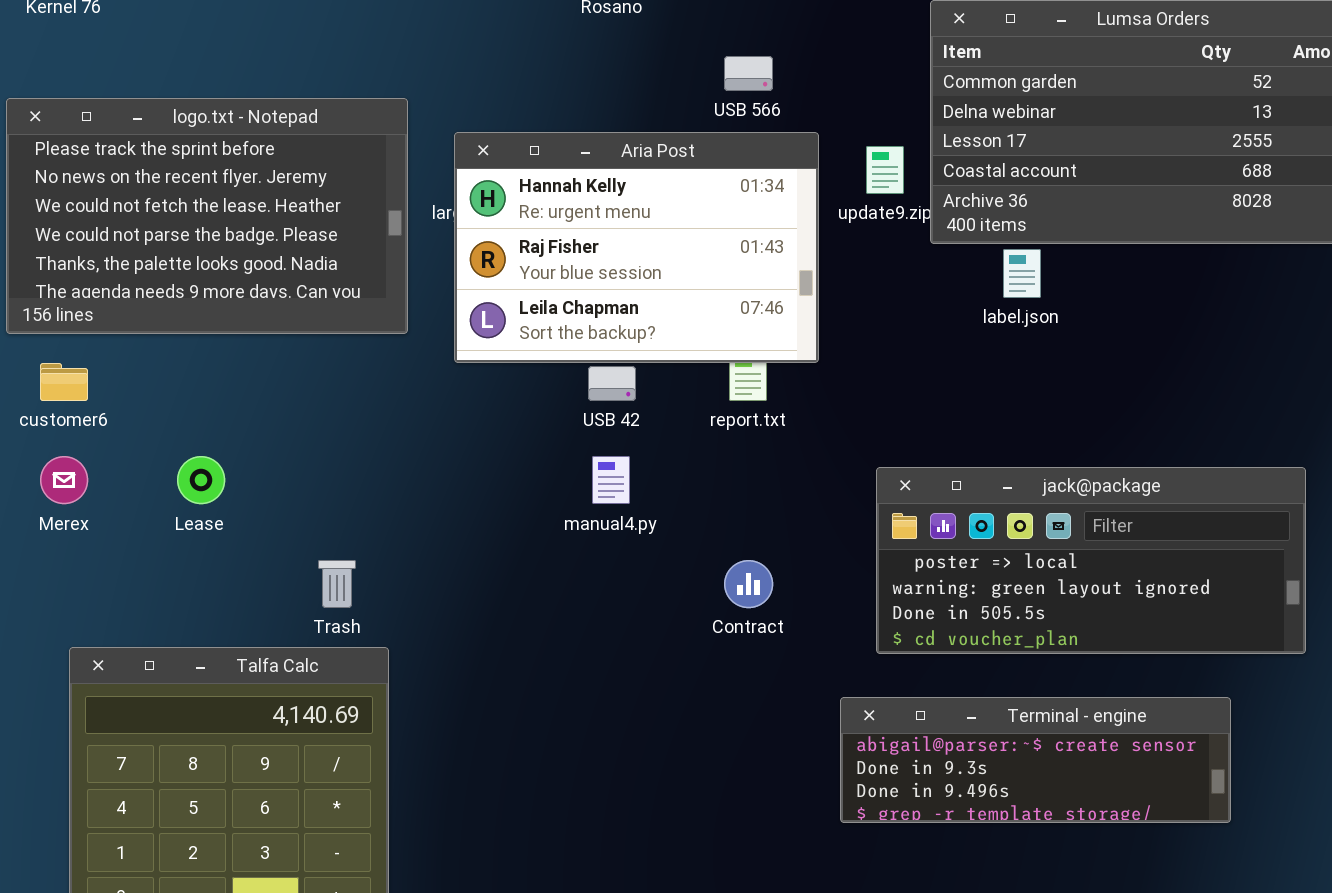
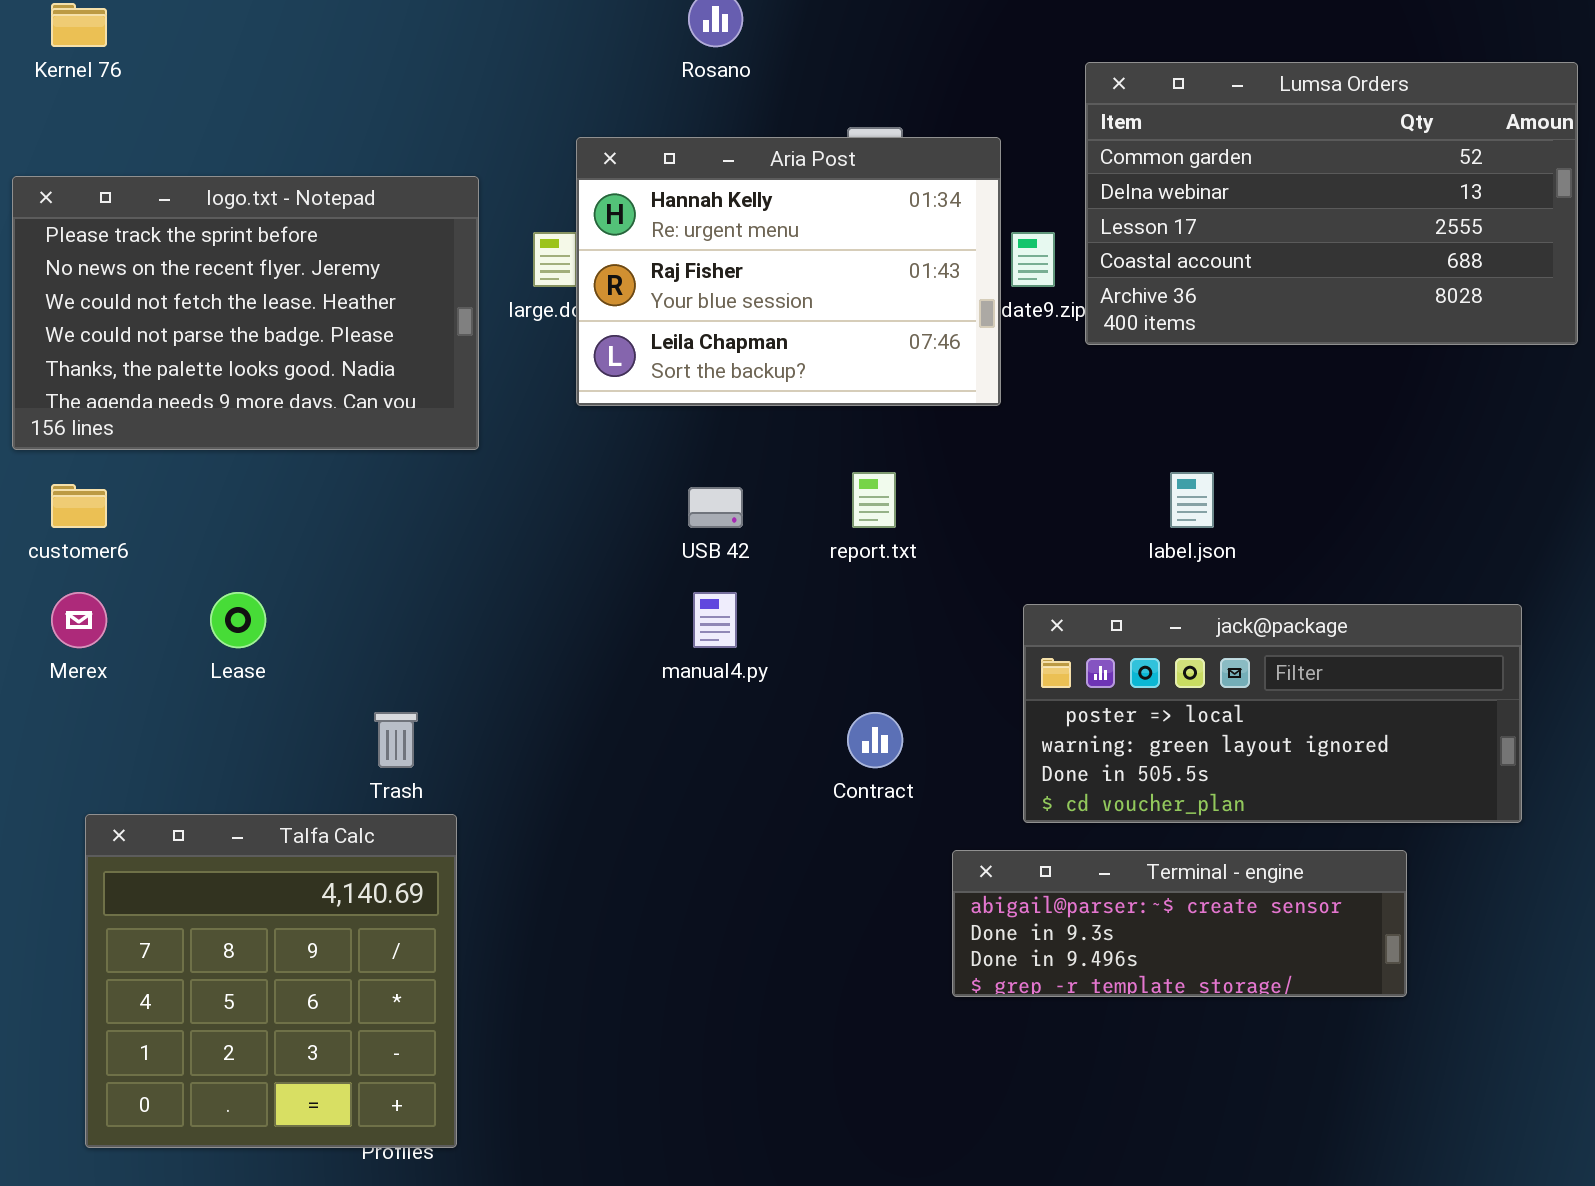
Aria Post: [454,132,819,363] -> [576,137,1001,406], moved
label.json: [1003,249,1041,298] -> [1170,472,1214,528], moved
Terminal - engine: [840,697,1231,823] -> [952,850,1407,997], moved

